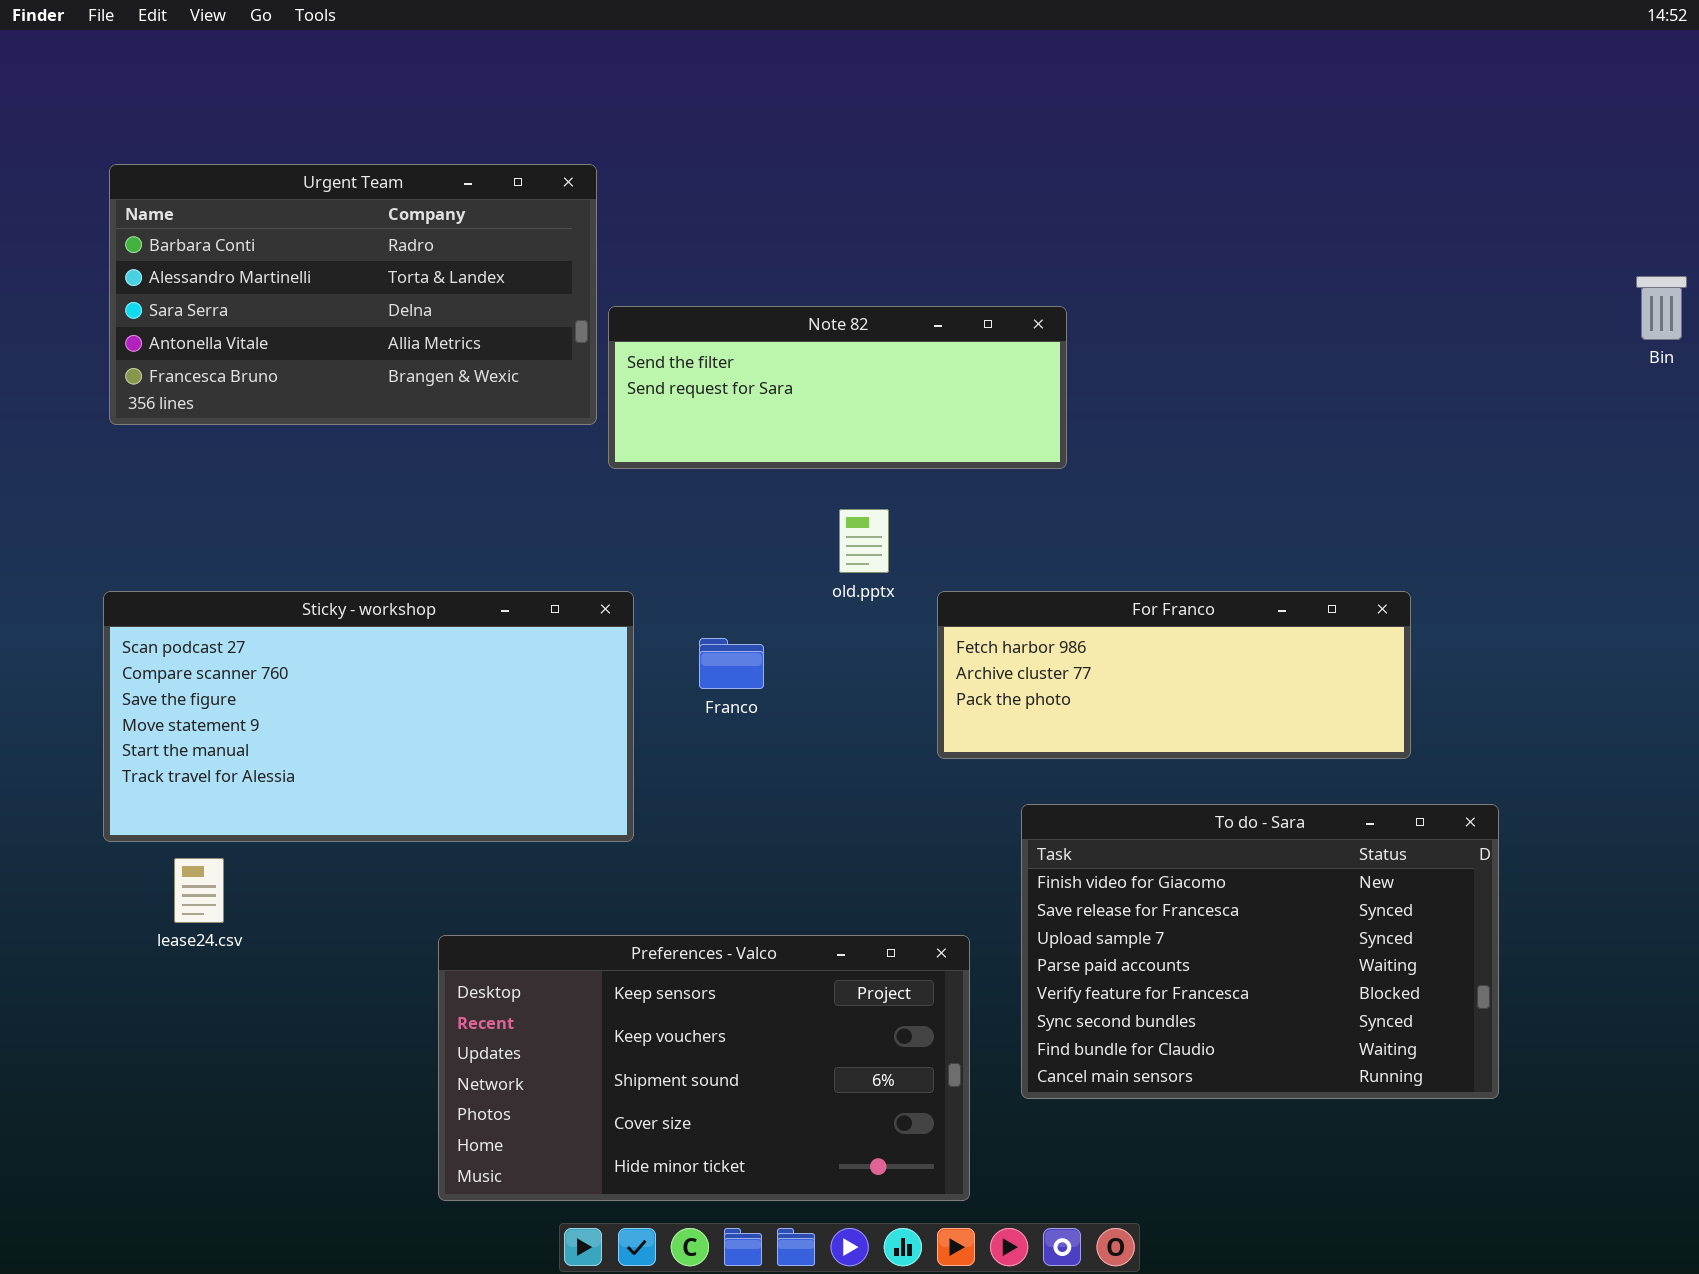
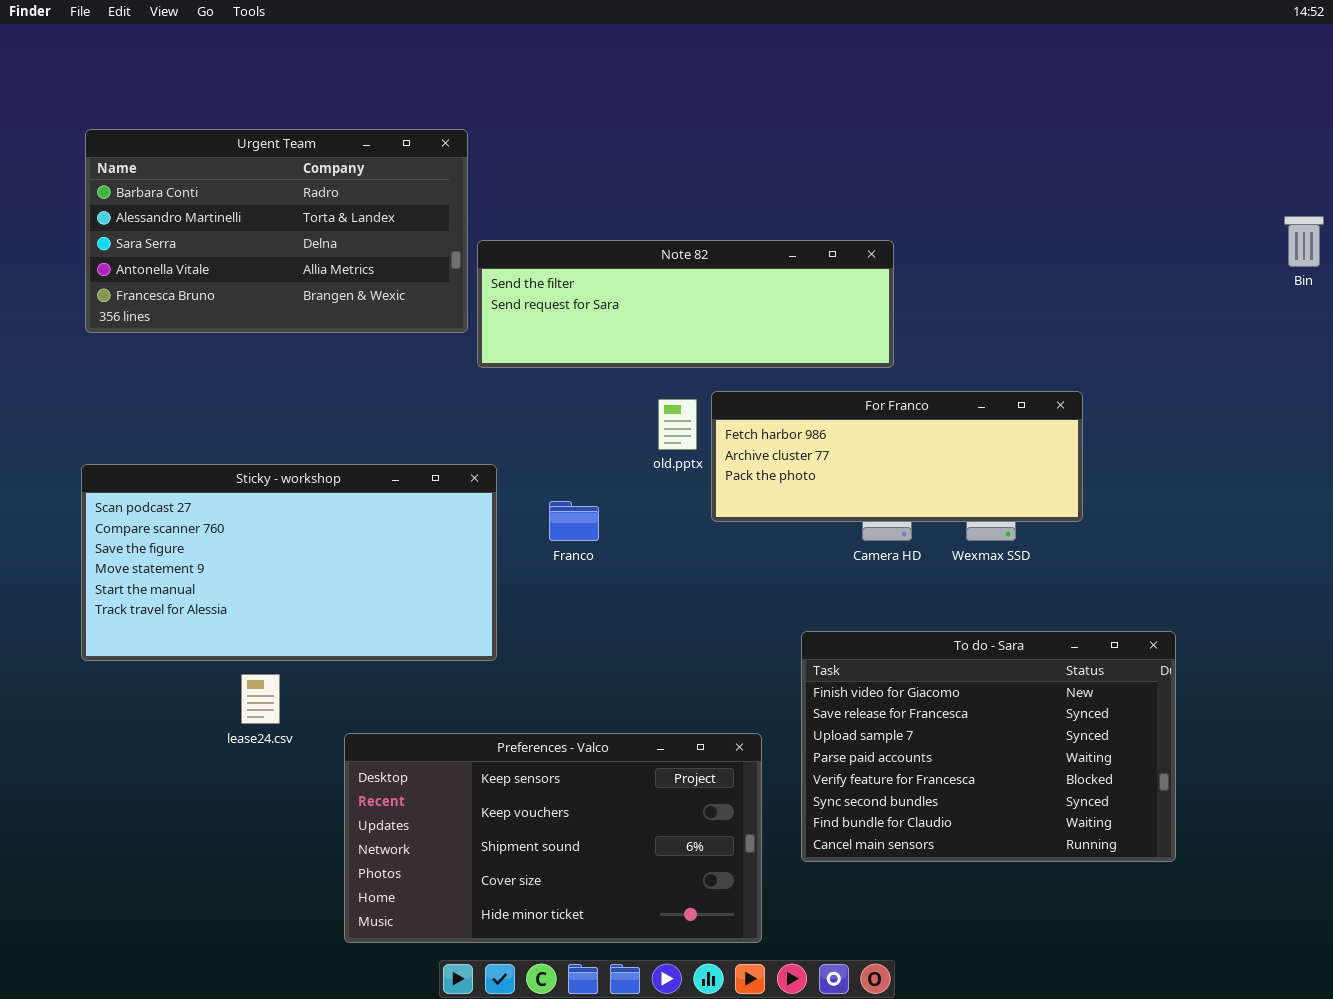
Note 82: [608,306,1067,469] -> [477,240,894,368], resized
For Franco: [937,591,1411,759] -> [711,391,1083,522], moved
lease24.csv: [174,858,224,923] -> [241,674,280,724], moved

